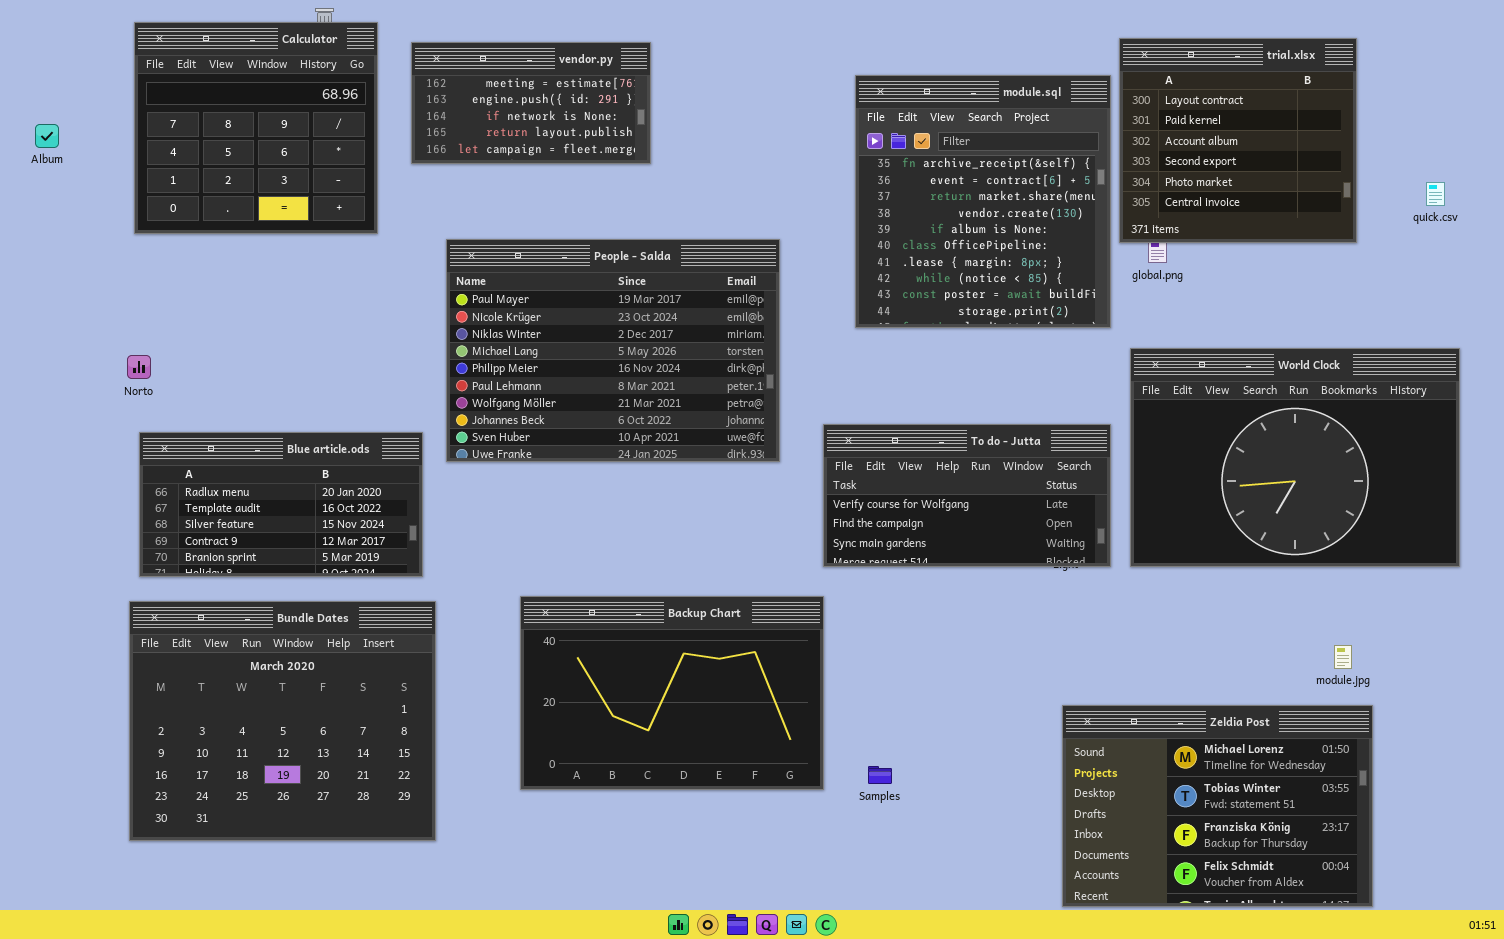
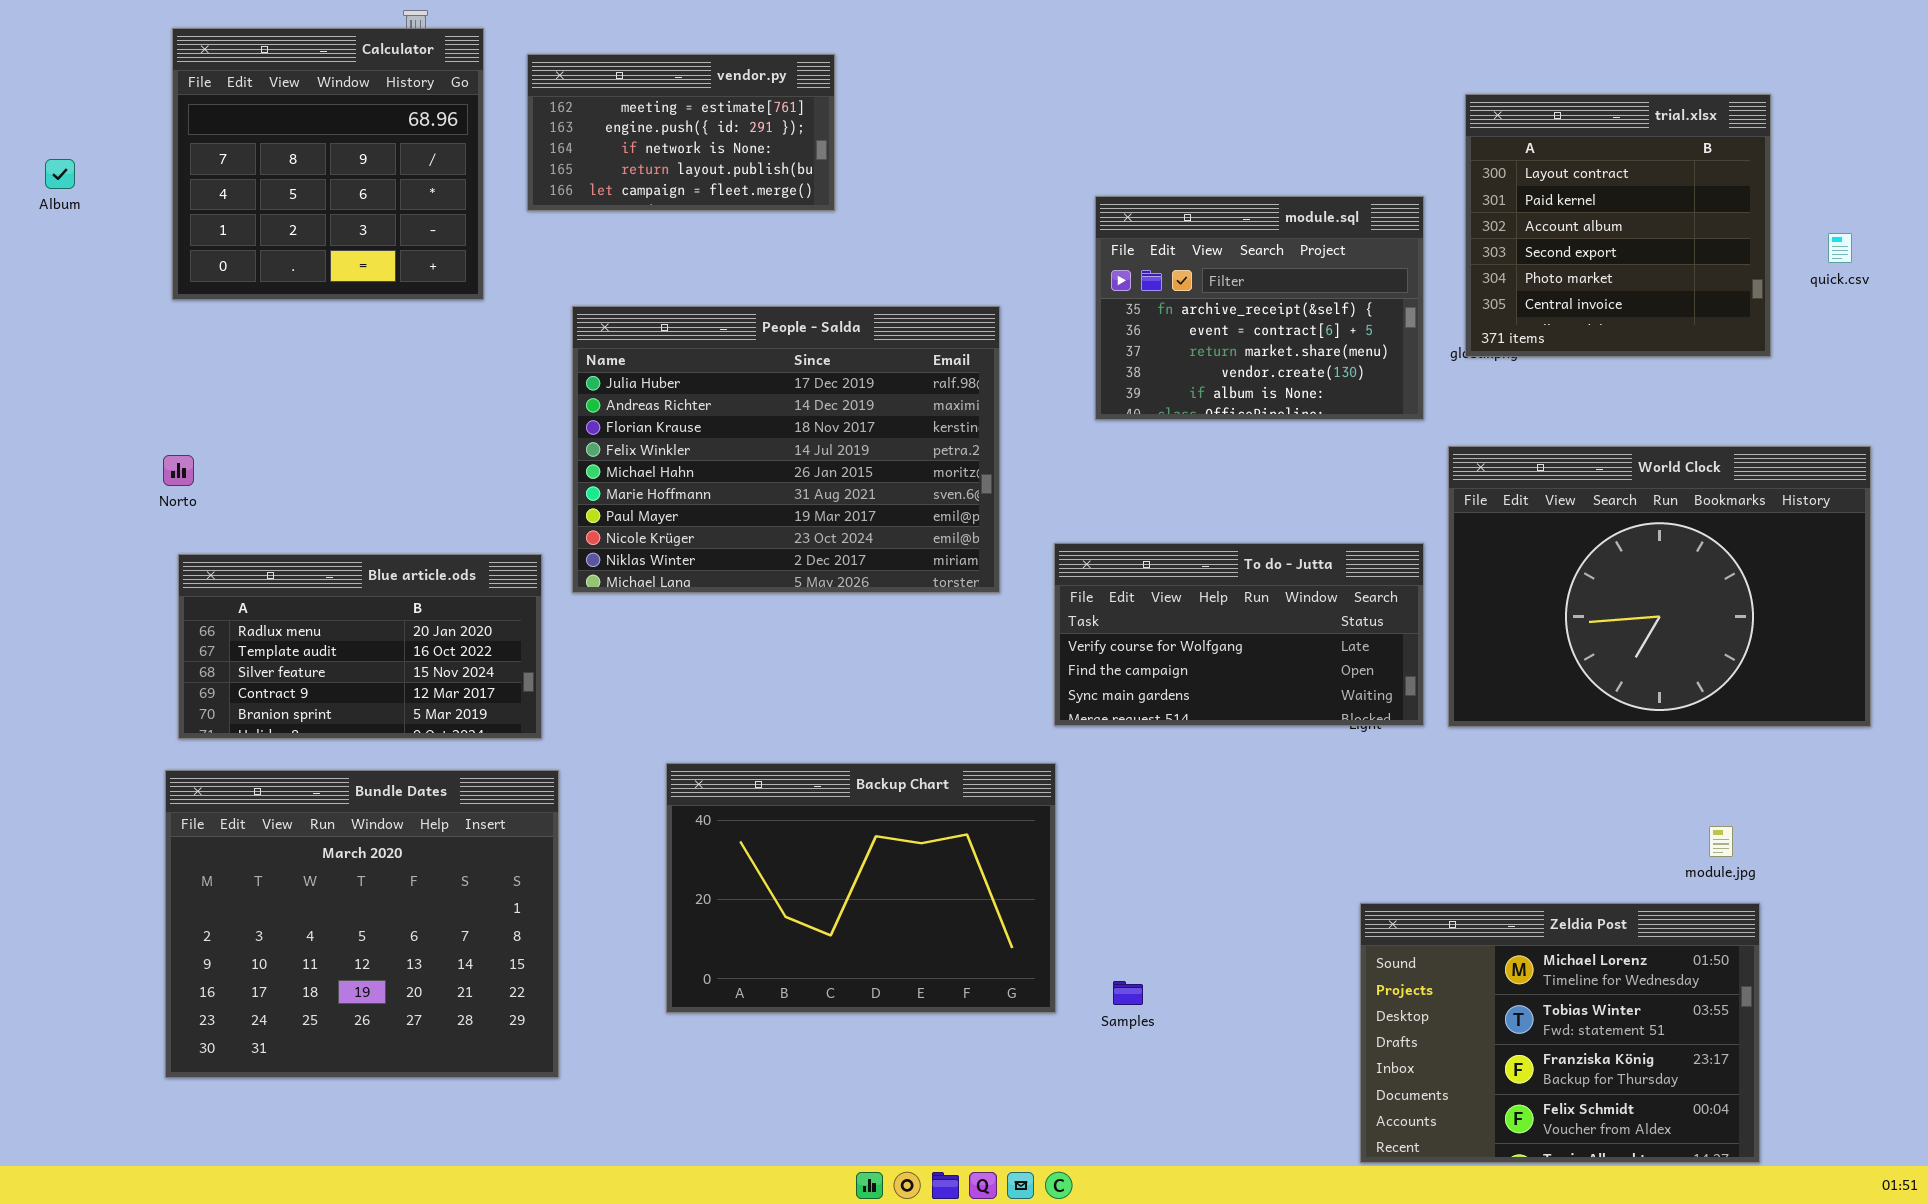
trial.xlsx: [1119,38,1357,243] -> [1465,94,1771,357], moved
module.sql: [855,75,1111,328] -> [1095,196,1424,420], resized
People - Salda: [446,239,780,462] -> [572,306,1000,593], scrolled up 6 rows

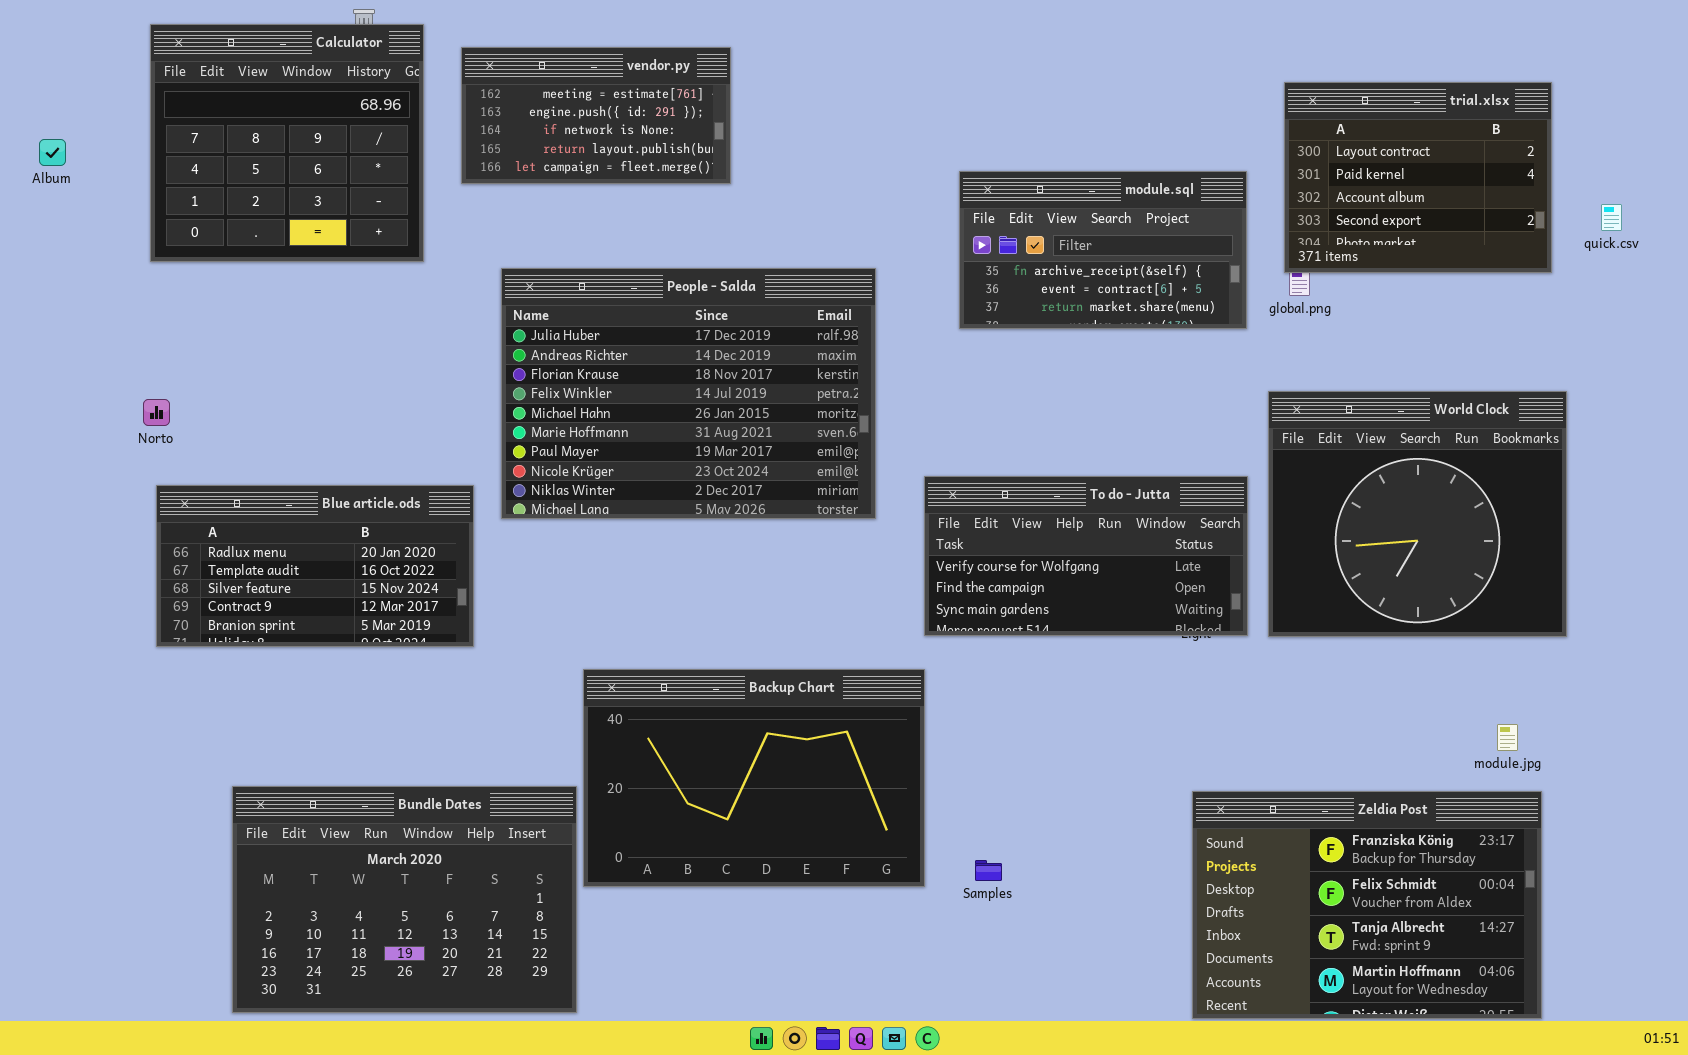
trial.xlsx: [1465,94,1771,357] -> [1284,82,1552,273], resized
module.sql: [1095,196,1424,420] -> [959,171,1247,329], resized
World Clock: [1448,446,1871,727] -> [1268,391,1567,637], resized
Bundle Dates: [165,770,559,1078] -> [232,786,577,1013], moved, resized
Zeldia Post: [1360,903,1760,1163] -> [1192,791,1542,1019], scrolled down 2 rows

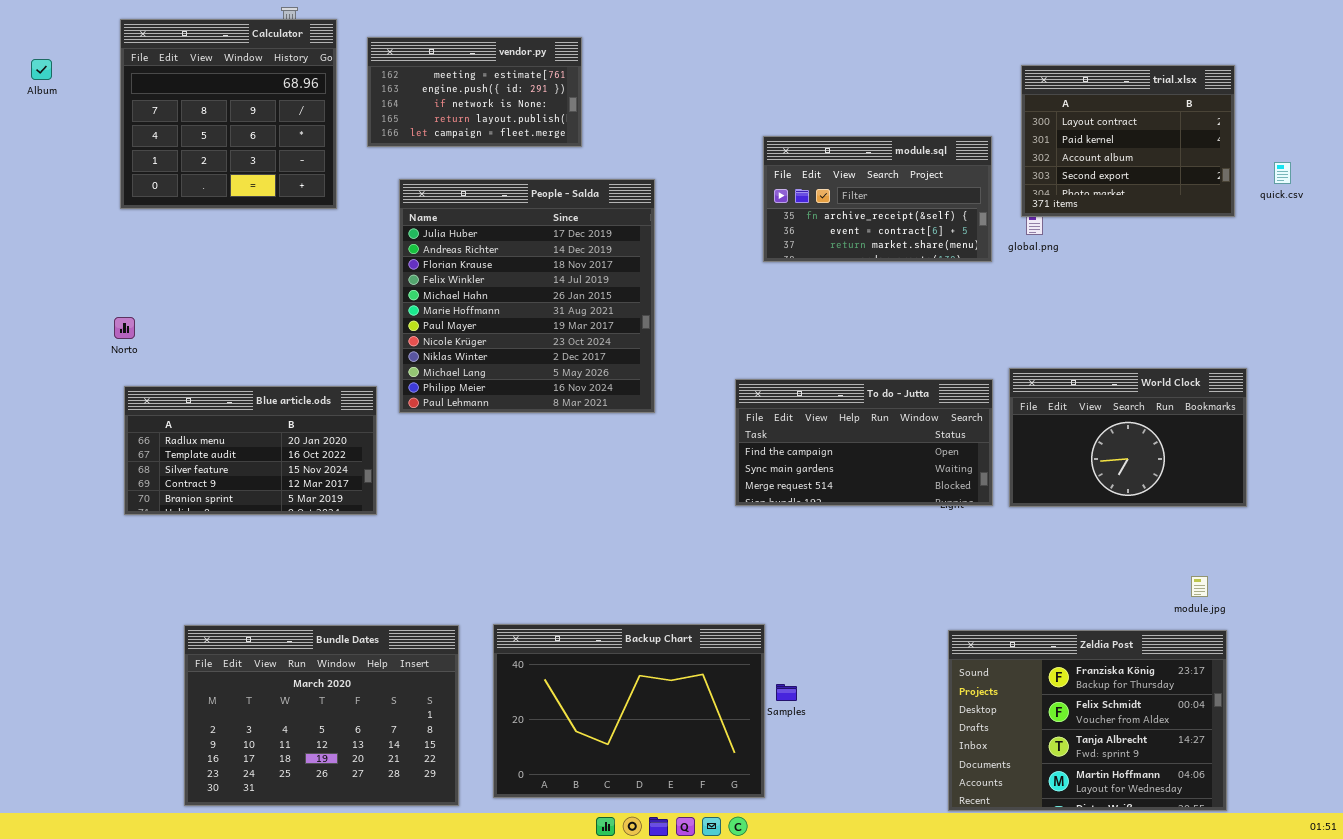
Album: [39,139,66,166] -> [31,59,52,80], moved
People - Salda: [501,268,876,519] -> [399,179,655,413], resized
World Clock: [1268,391,1567,637] -> [1009,368,1247,507], resized
To do - Jutta: [924,476,1248,636] -> [735,379,993,506], scrolled down 1 row
Backup Chart: [583,669,925,887] -> [493,624,765,798], moved

